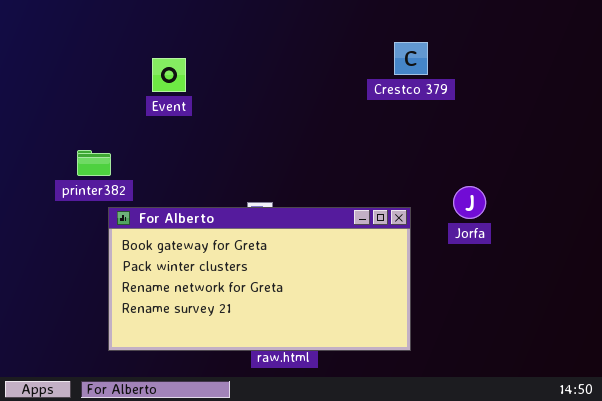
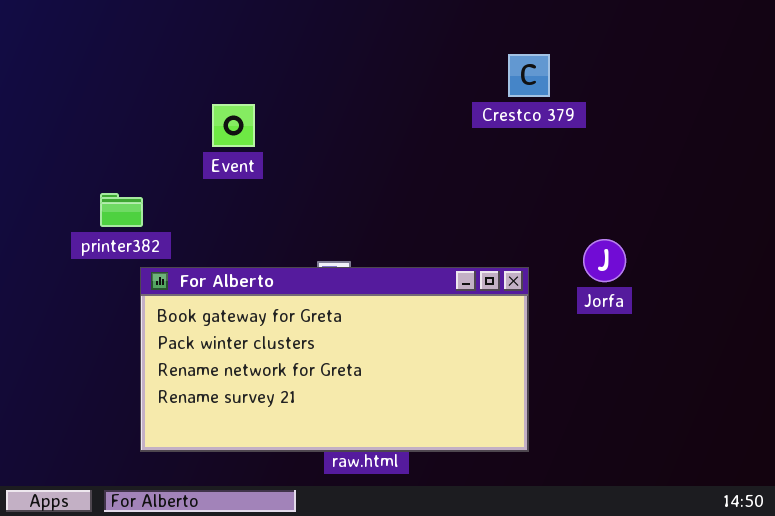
Event: [152,58,186,92] -> [212,104,255,147], moved

